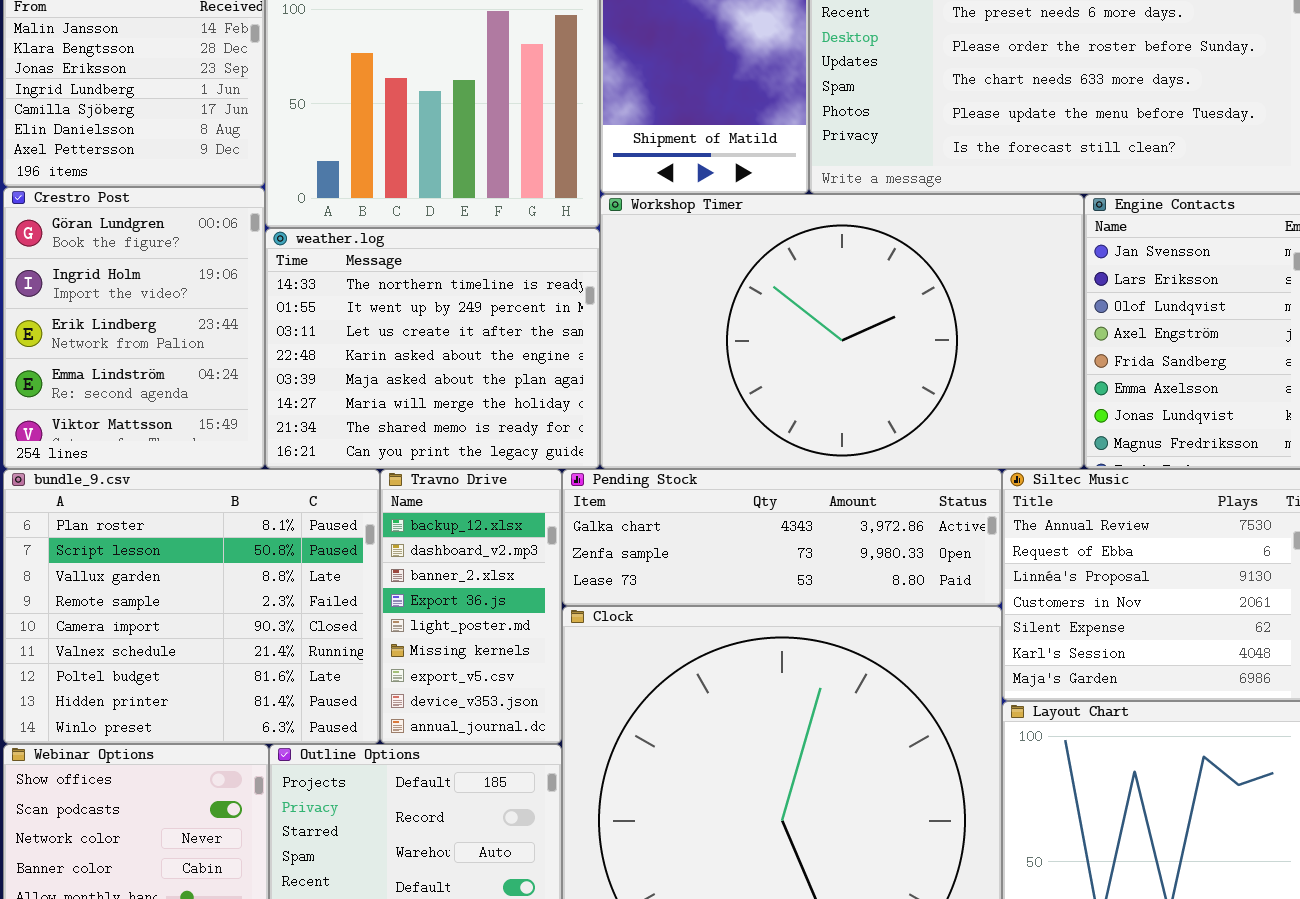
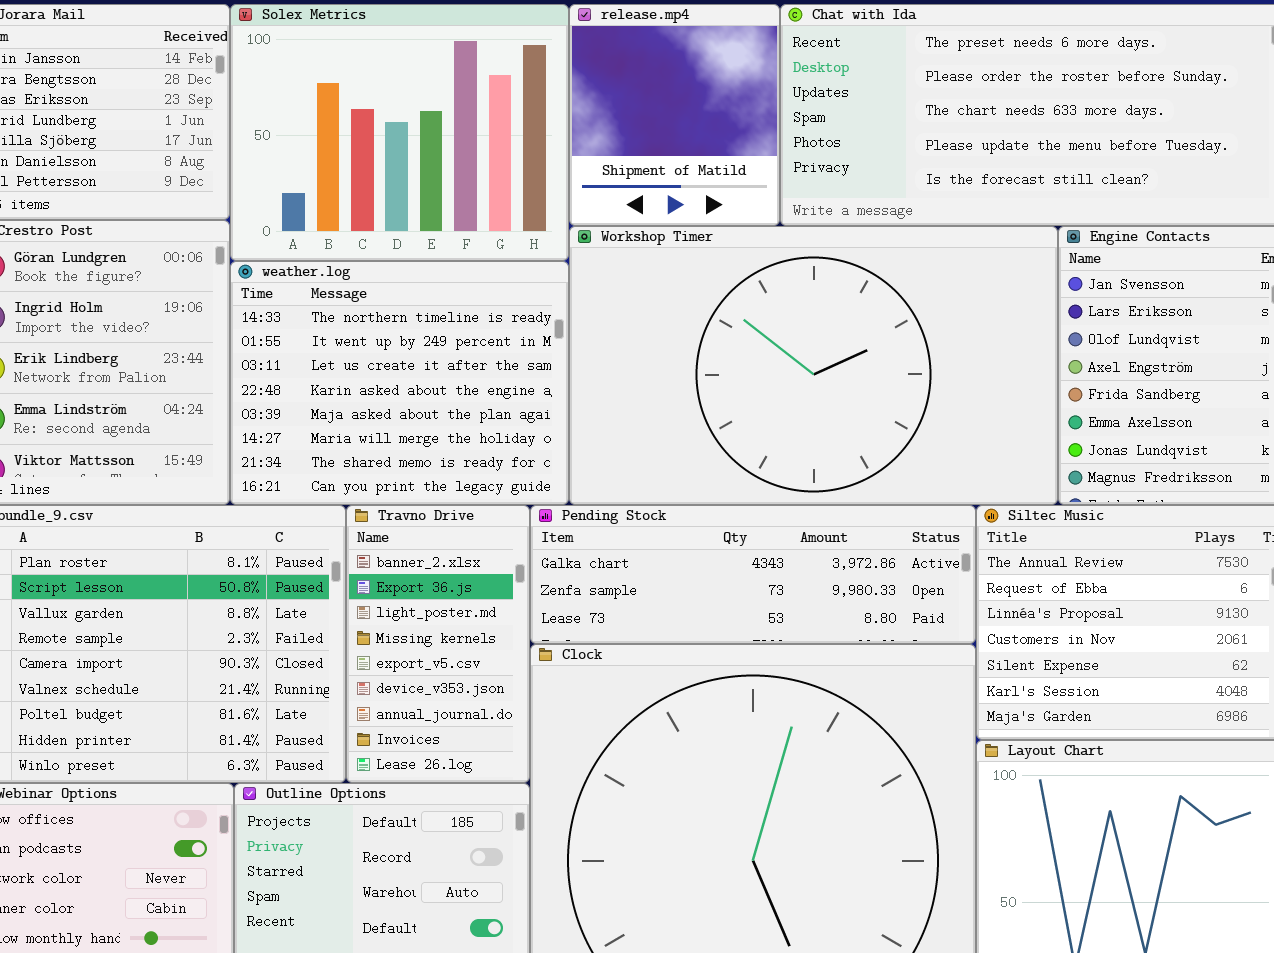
Travno Drive: [380,469,562,744] -> [346,505,530,783], scrolled down 2 rows

